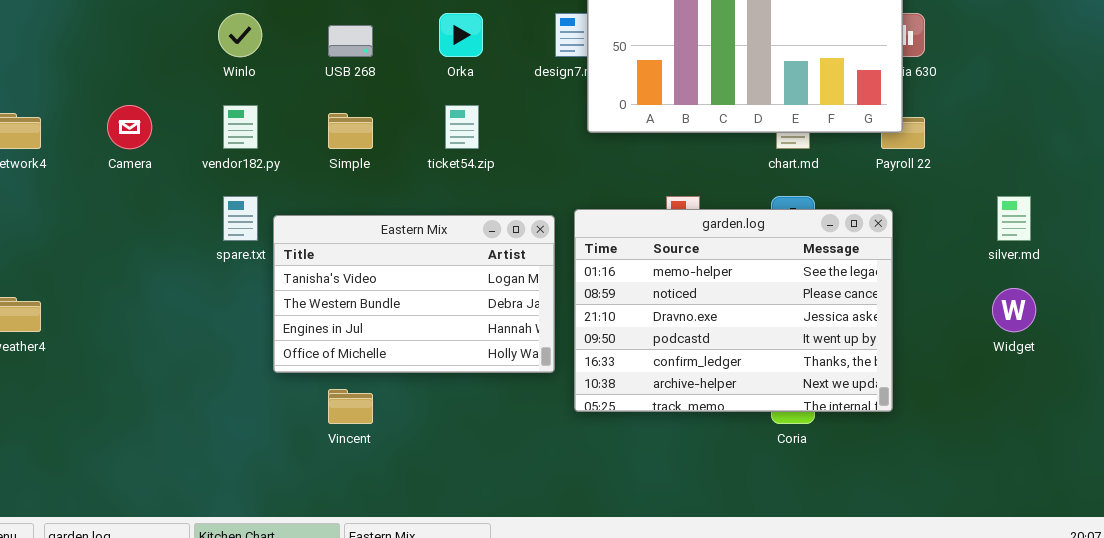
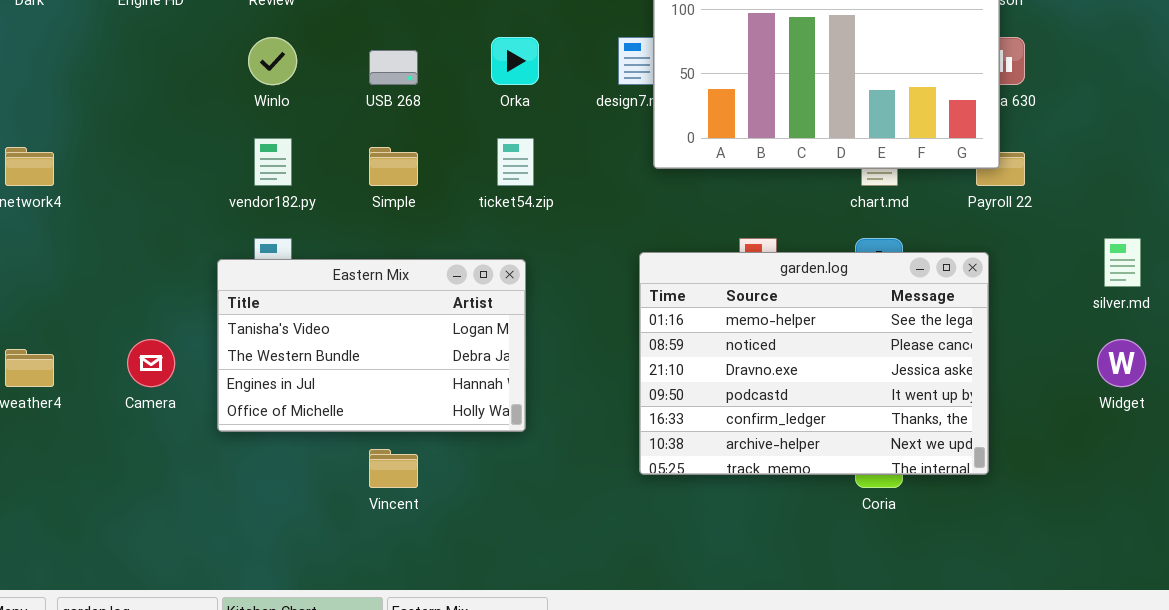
Camera: [107,105,152,149] -> [127,339,175,387], moved
Eastern Mix: [273,215,555,373] -> [217,259,526,432], moved

